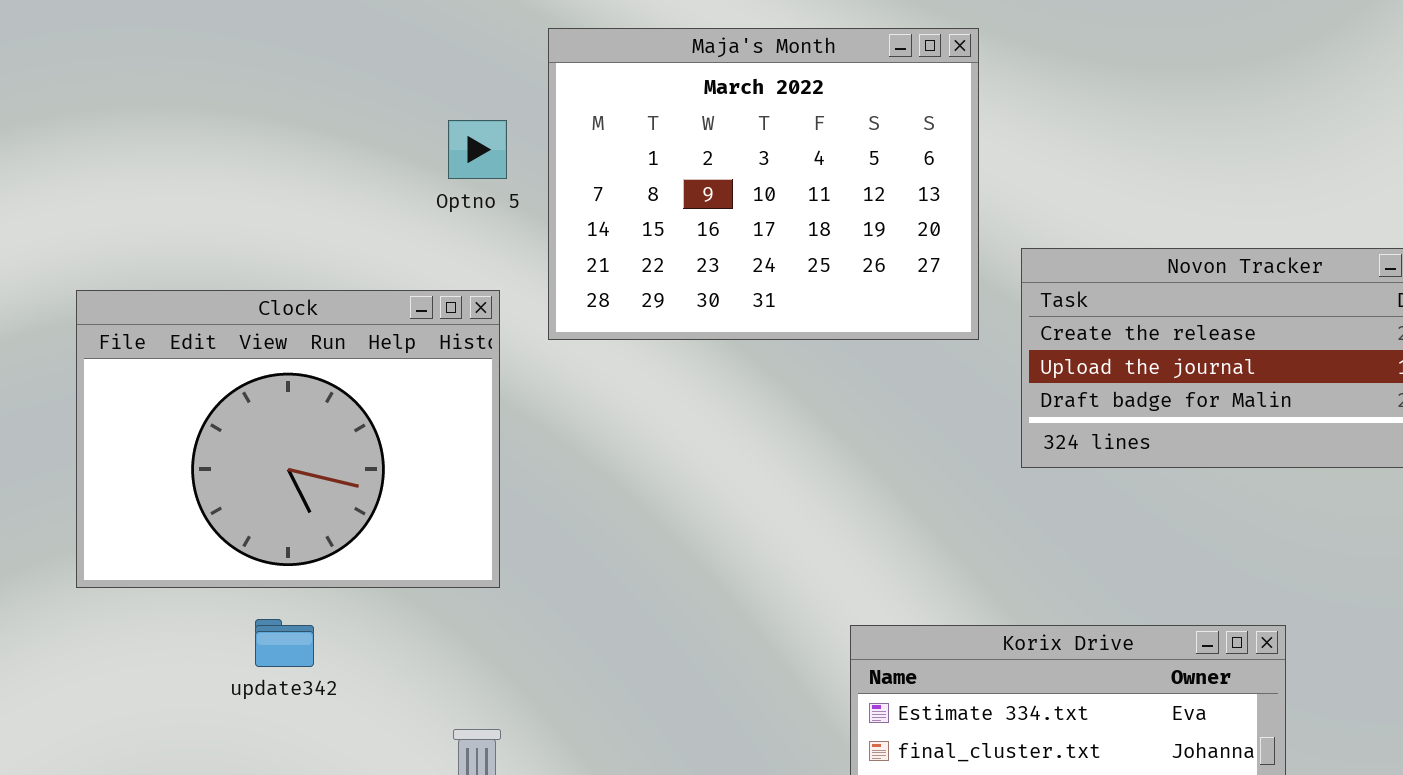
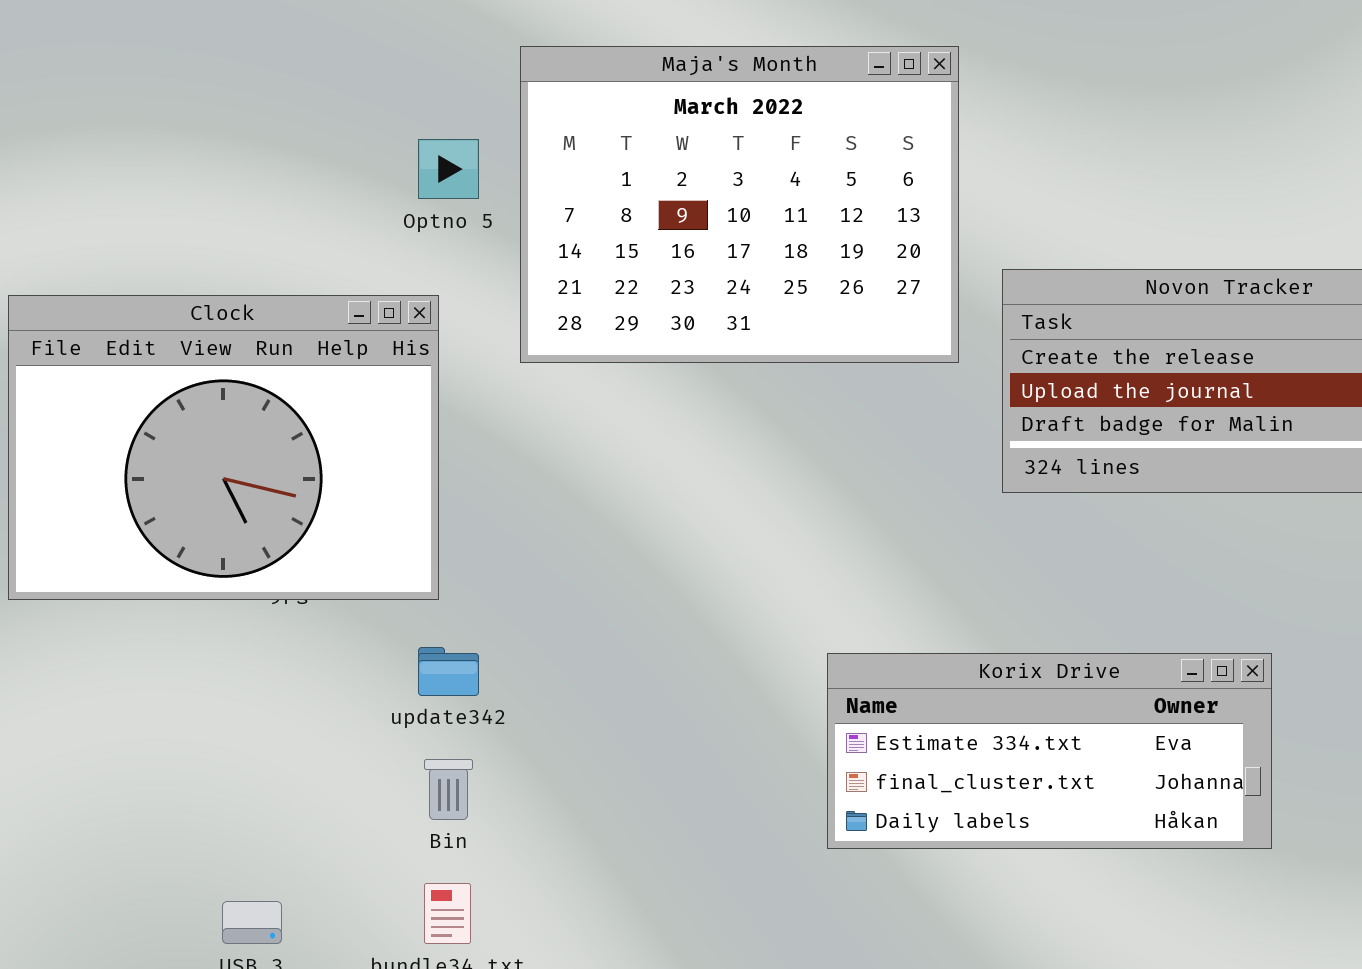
Clock: [76,290,500,588] -> [8,295,439,600], moved
update342: [255,619,314,667] -> [418,647,479,696], moved

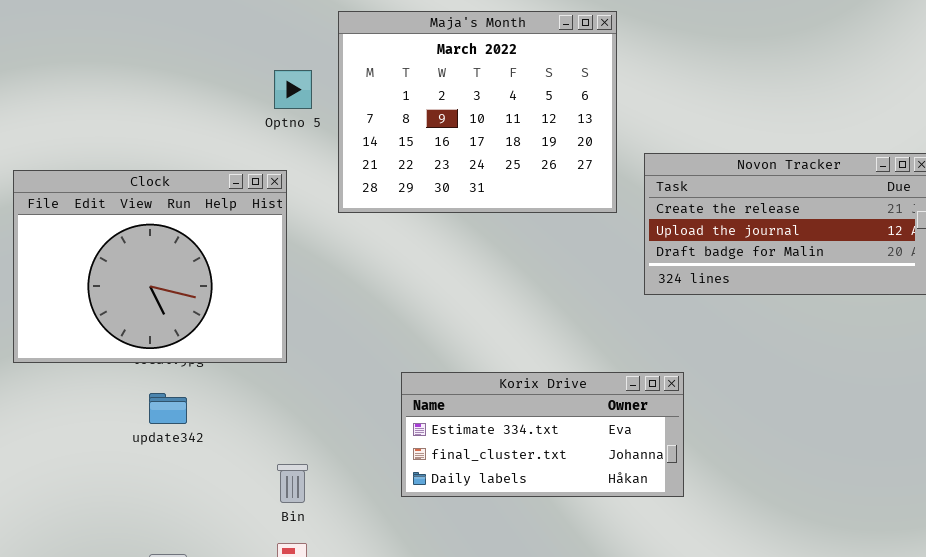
update342: [418,647,479,696] -> [149,393,187,424], moved
Korix Drive: [827,653,1272,849] -> [401,372,684,497], moved

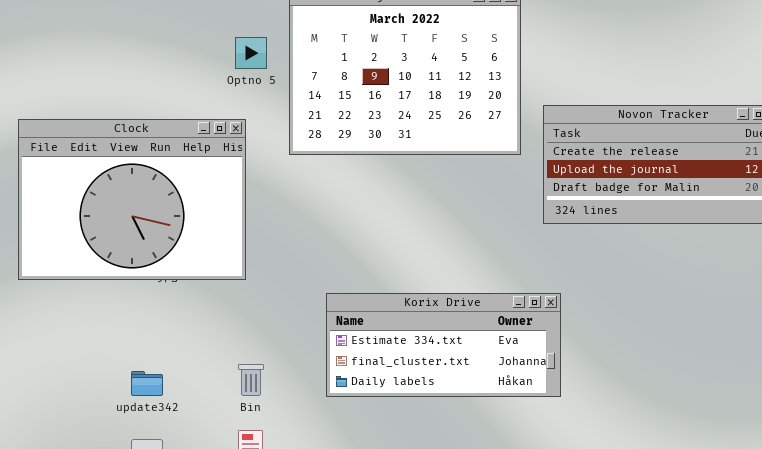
Korix Drive: [401,372,684,497] -> [326,293,561,397], moved
update342: [149,393,187,424] -> [131,371,163,396], moved

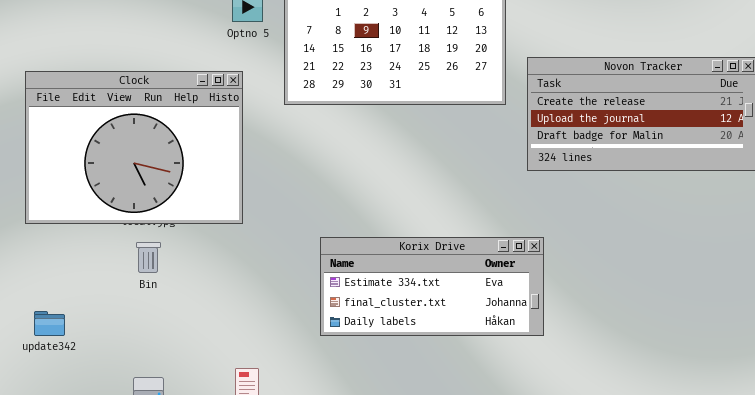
Bin: [238,364,264,396] -> [136,242,161,273], moved
update342: [131,371,163,396] -> [34,311,65,336], moved

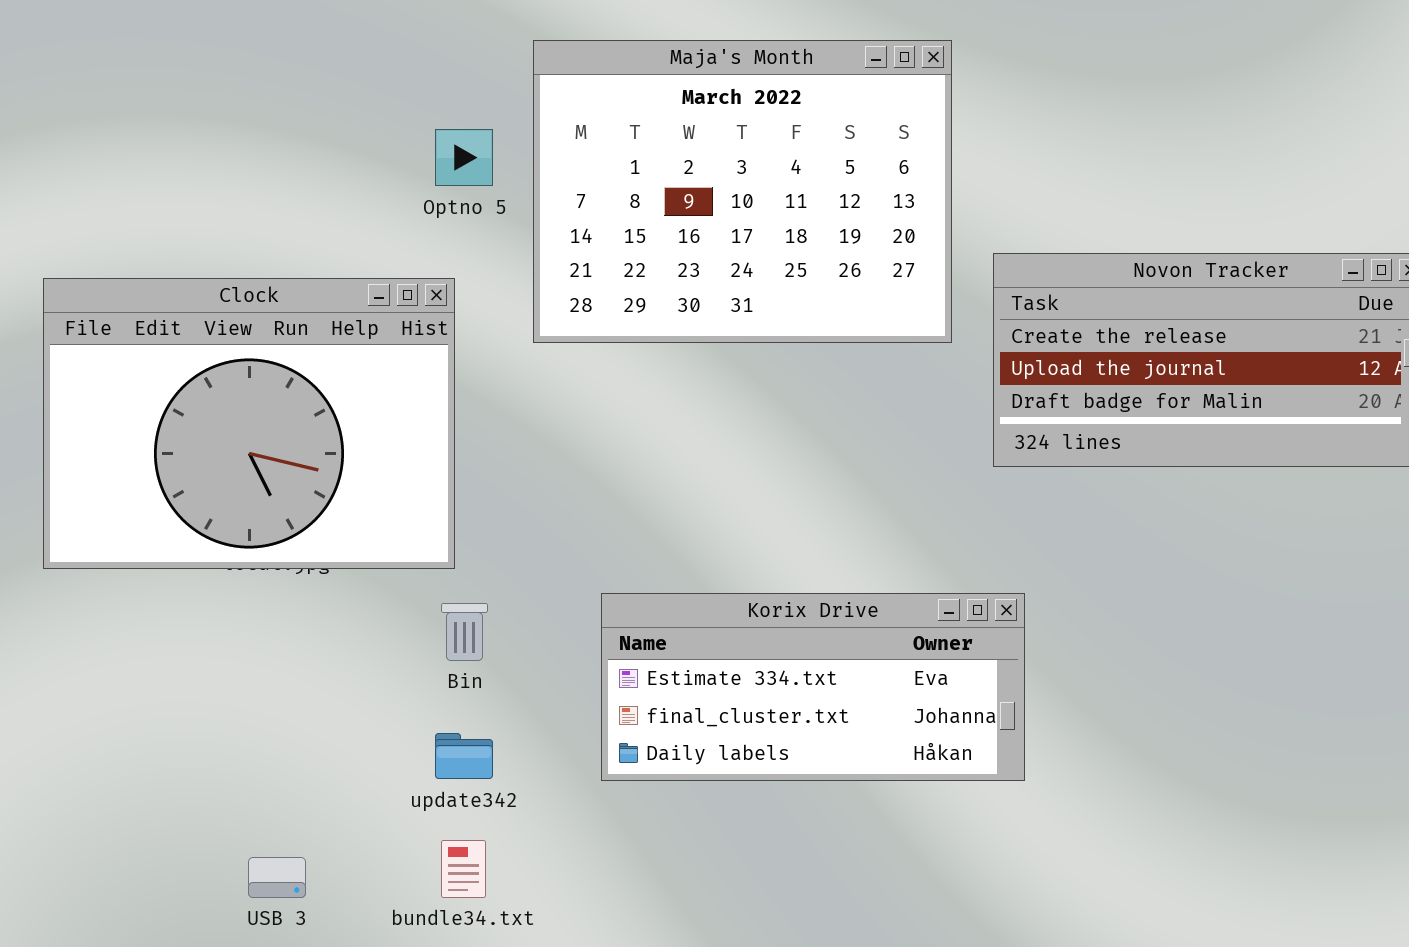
Bin: [136,242,161,273] -> [441,603,488,661], moved
update342: [34,311,65,336] -> [435,733,493,779], moved

